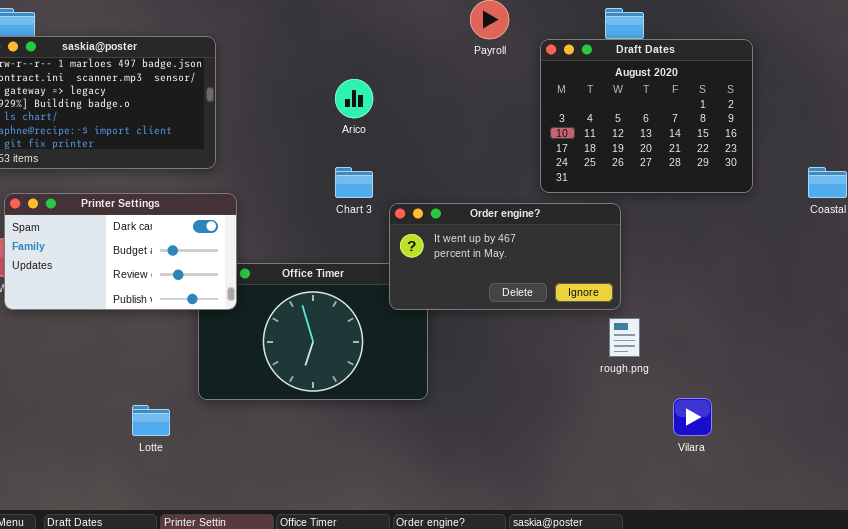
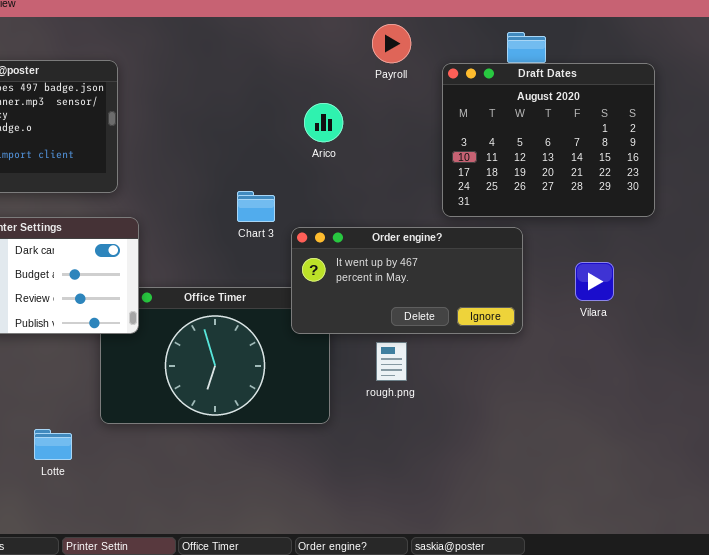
Arico: [335,79,373,118] -> [304,103,343,142], moved
rough.png: [609,318,640,357] -> [376,342,407,381], moved
Vilara: [673,398,712,436] -> [575,262,614,301], moved

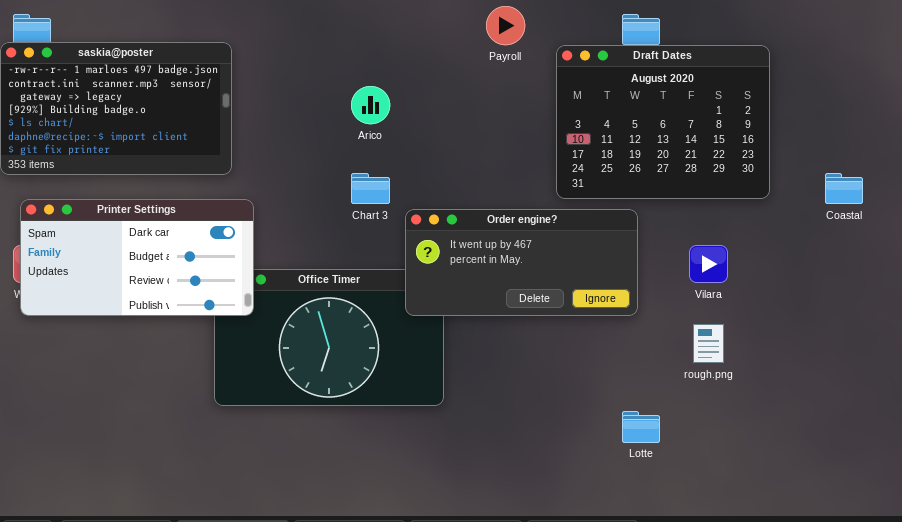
Arico: [304,103,343,142] -> [351,86,390,124], moved
rough.png: [376,342,407,381] -> [693,324,724,363], moved
Lotte: [34,429,72,460] -> [622,411,660,443], moved

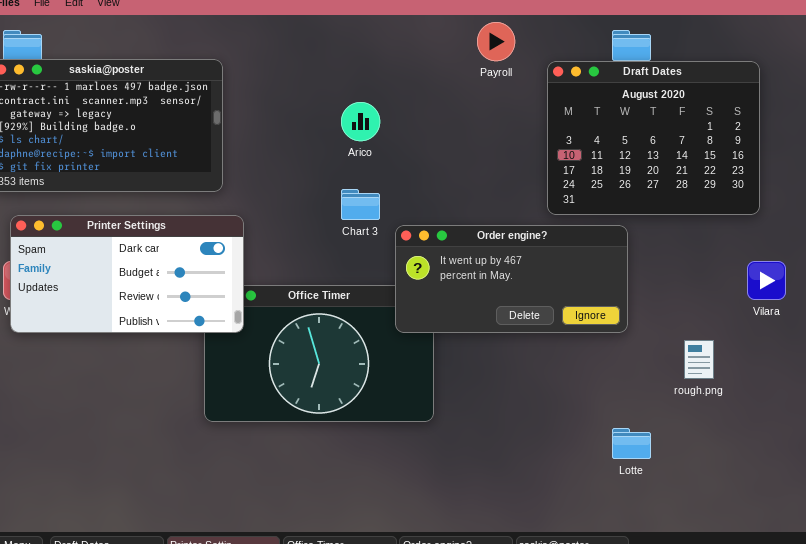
Vilara: [689,245,728,283] -> [747,261,786,300], moved

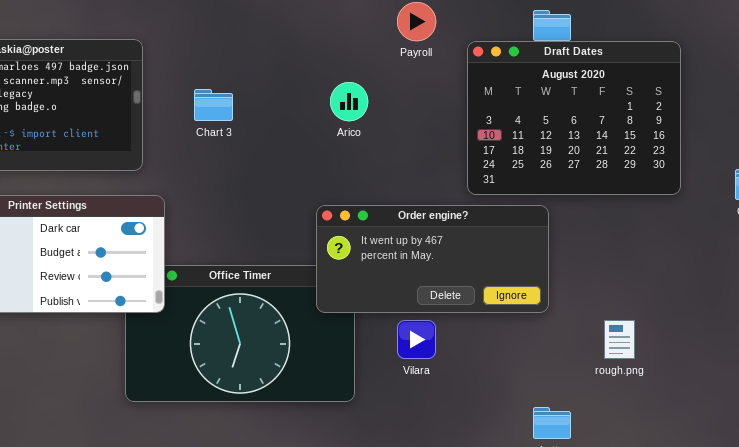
Arico: [341,102,380,141] -> [330,82,368,121], moved
Chart 3: [341,189,380,220] -> [194,89,233,121], moved
Vilara: [747,261,786,300] -> [397,320,436,359], moved

